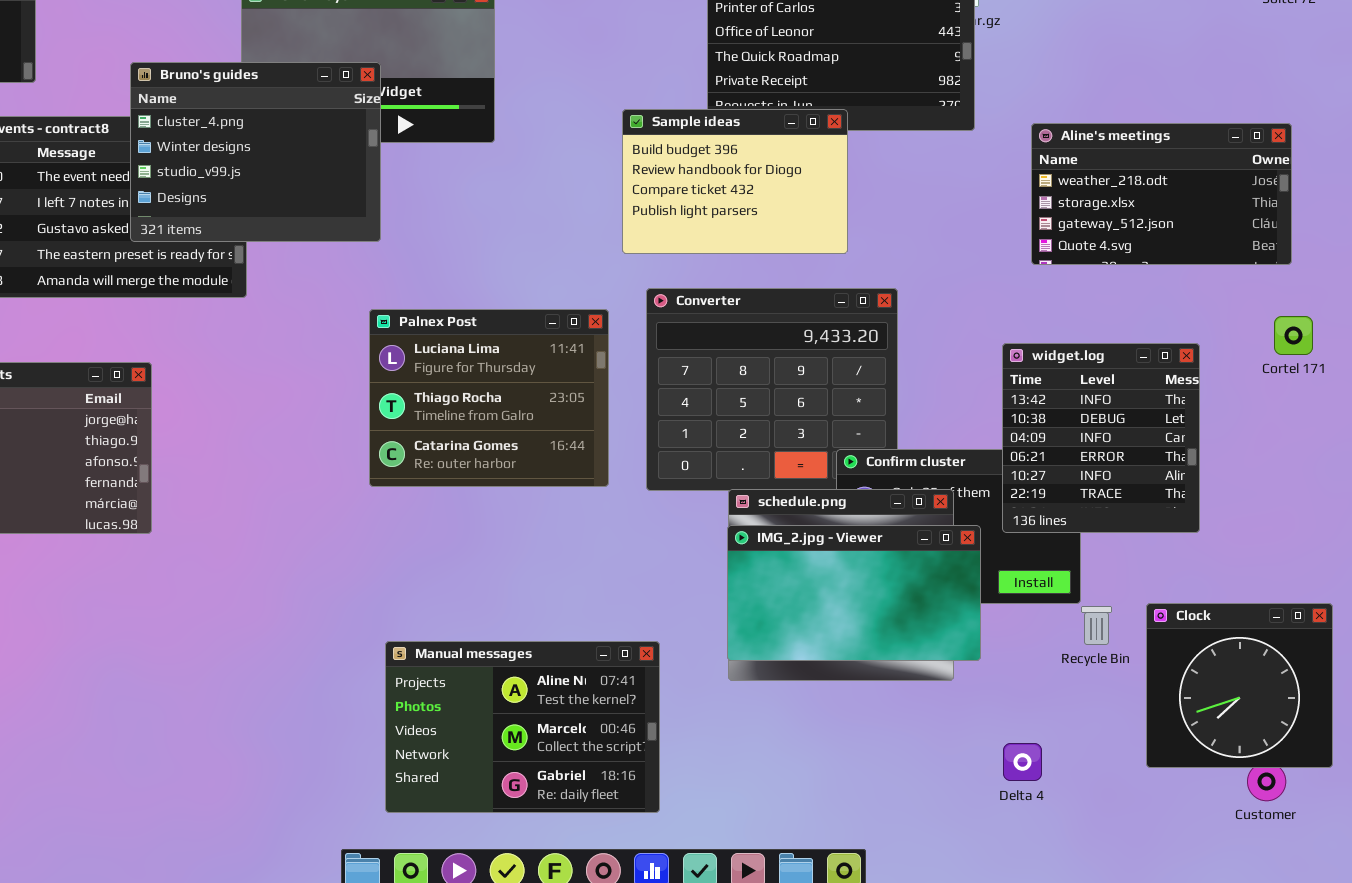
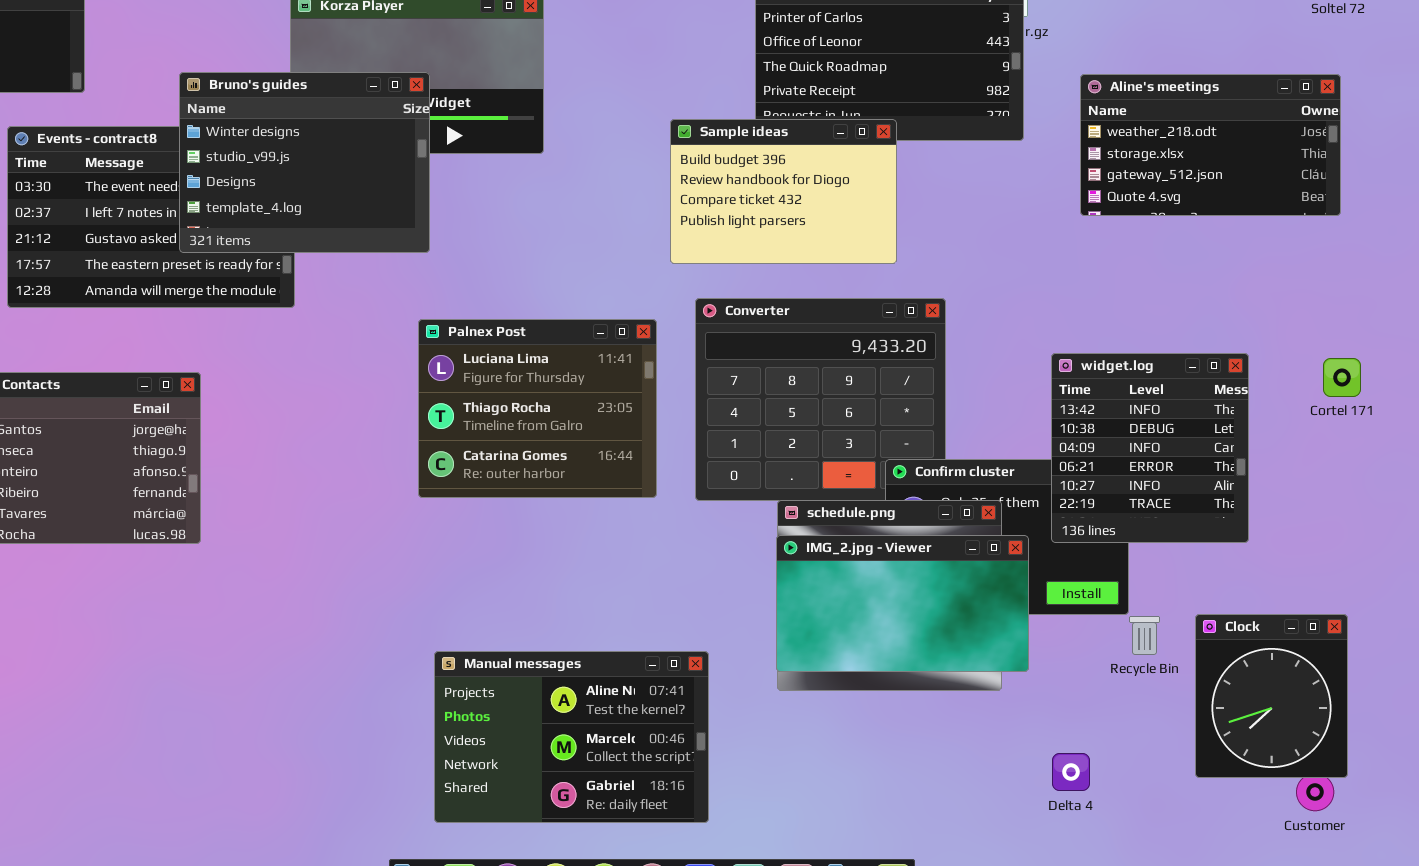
Bruno's guides: [130,62,381,242] -> [179,72,430,253], scrolled down 1 row
Aline's meetings: [1031,123,1292,265] -> [1080,74,1341,216], moved
Cortel 171: [1274,316,1313,355] -> [1323,358,1361,397], moved
Clock: [1146,603,1333,768] -> [1195,614,1348,778], resized

